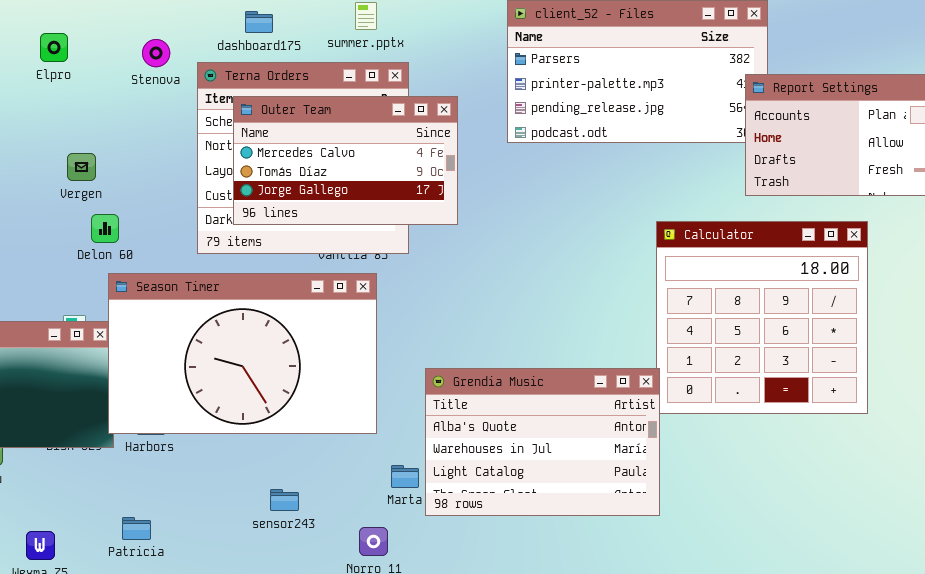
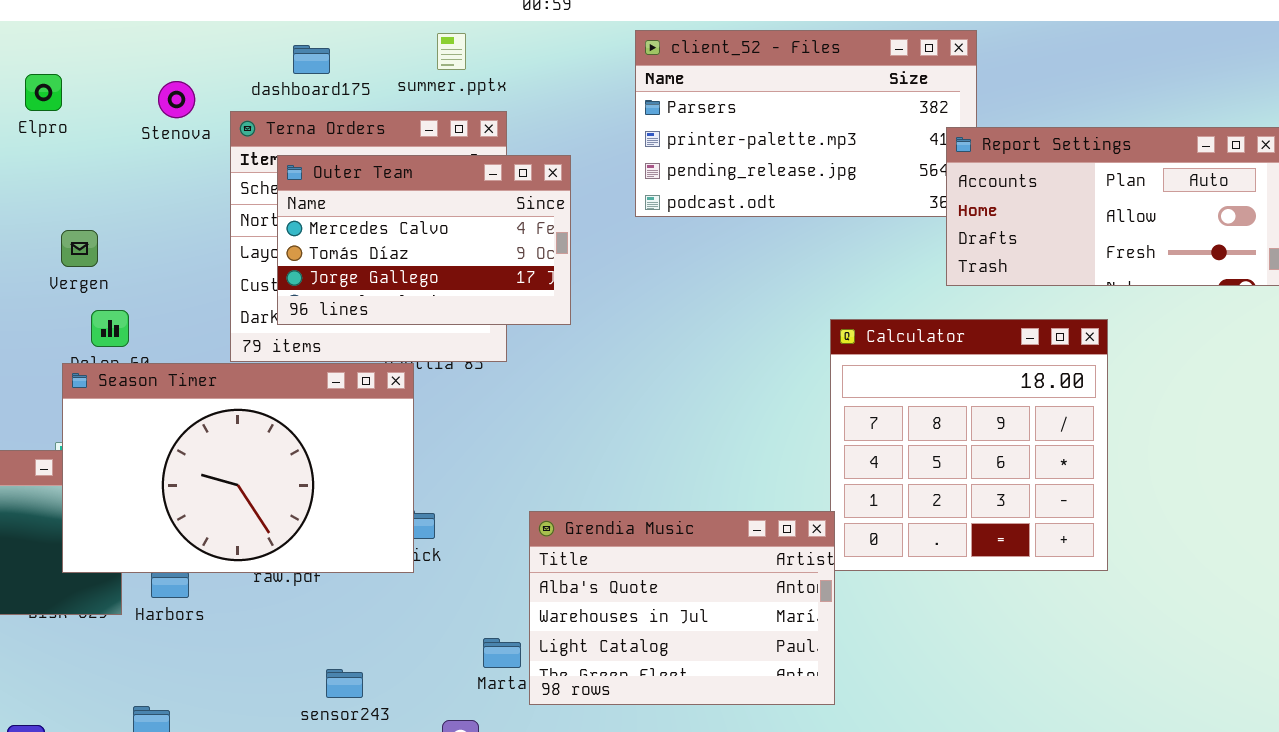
Season Timer: [108,273,377,434] -> [62,363,414,573], moved

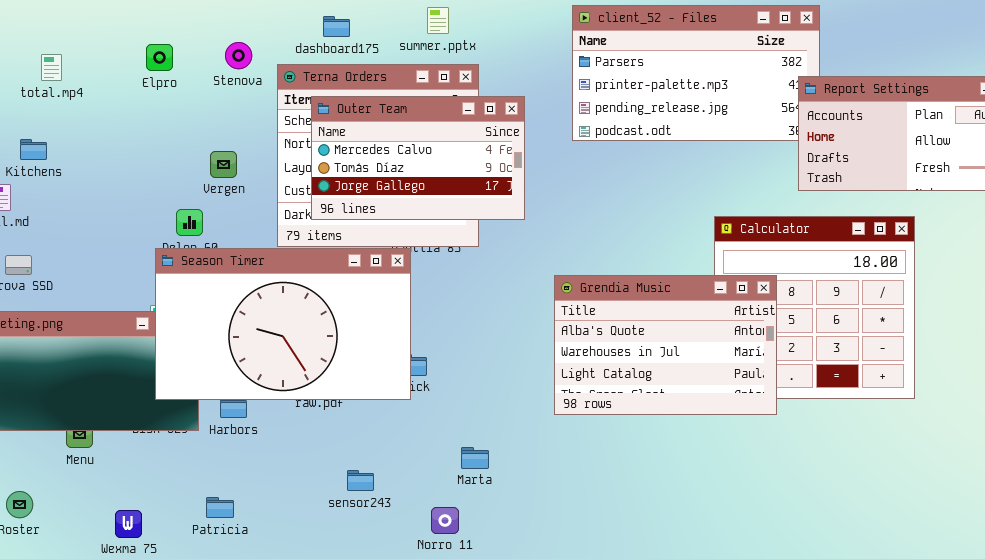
Elpro: [25,74,62,111] -> [146,44,173,71], moved
Vergen: [61,230,98,267] -> [210,151,237,178], moved
Grendia Music: [529,511,835,705] -> [554,275,777,415], moved

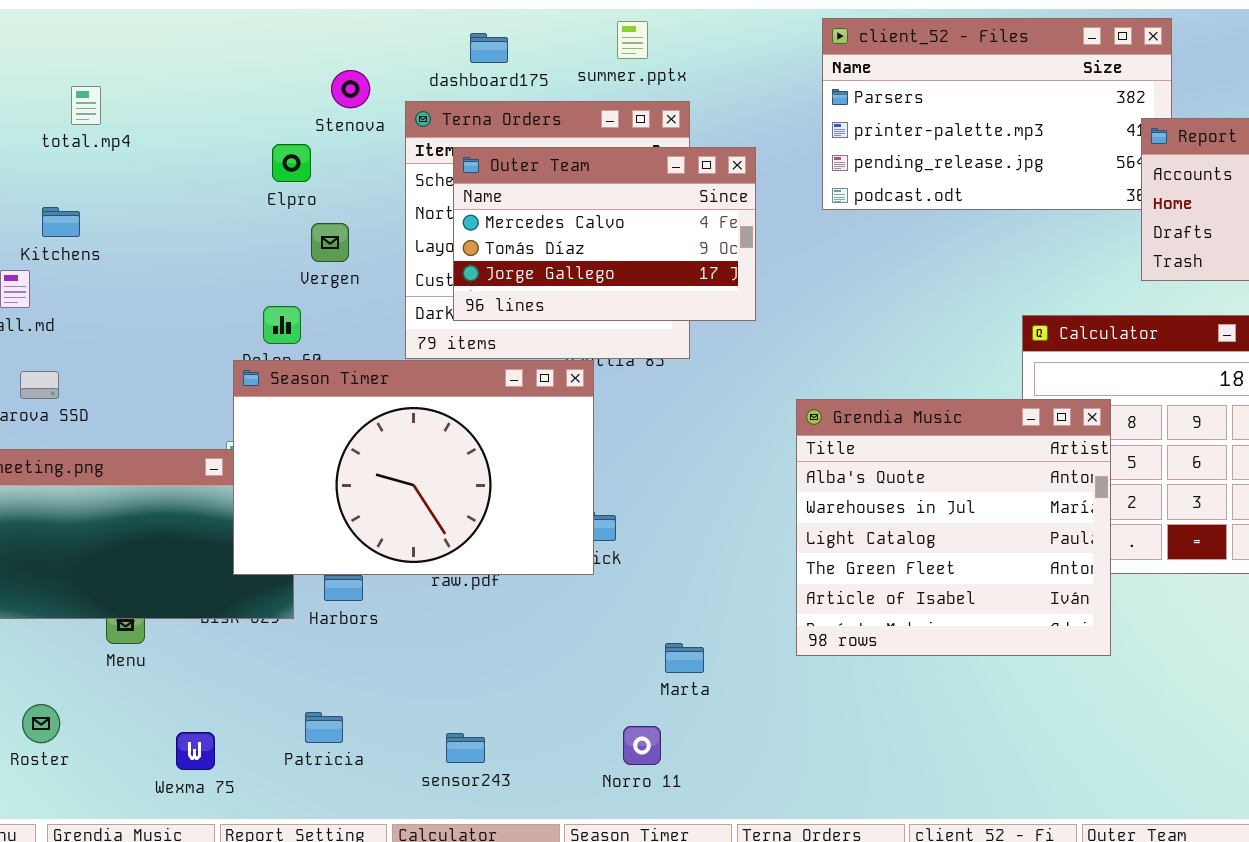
Elpro: [146,44,173,71] -> [272,144,311,182], moved
Grendia Music: [554,275,777,415] -> [796,399,1111,656], resized
sensor243: [347,470,374,491] -> [446,733,485,763], moved

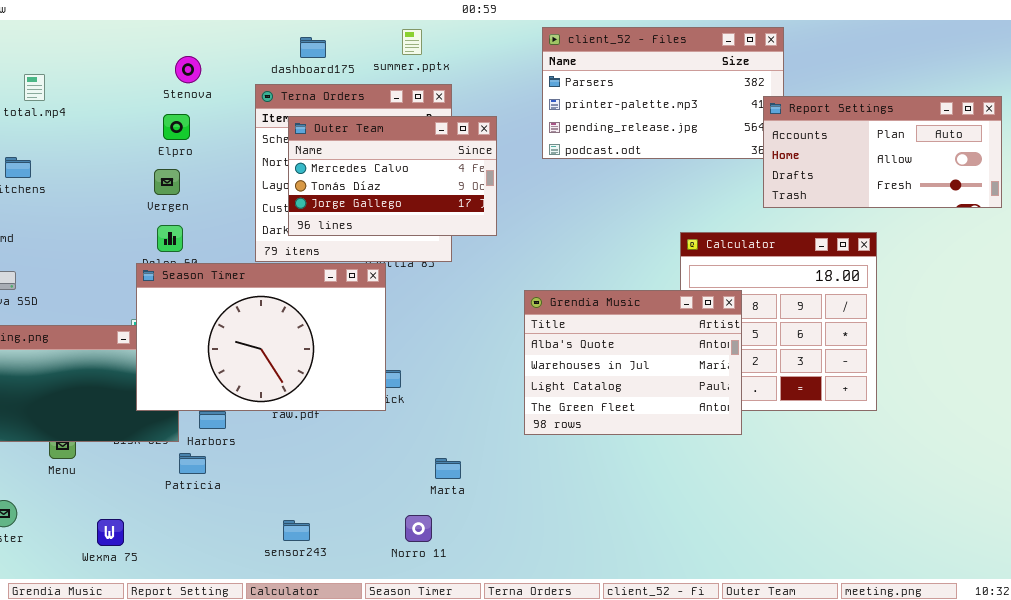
Stenova: [331,70,370,108] -> [175,56,201,83], moved
Vergen: [311,223,349,262] -> [154,169,180,195], moved
Grendia Music: [796,399,1111,656] -> [524,290,742,435], resized
Patricia: [305,712,343,743] -> [179,453,206,474], moved

